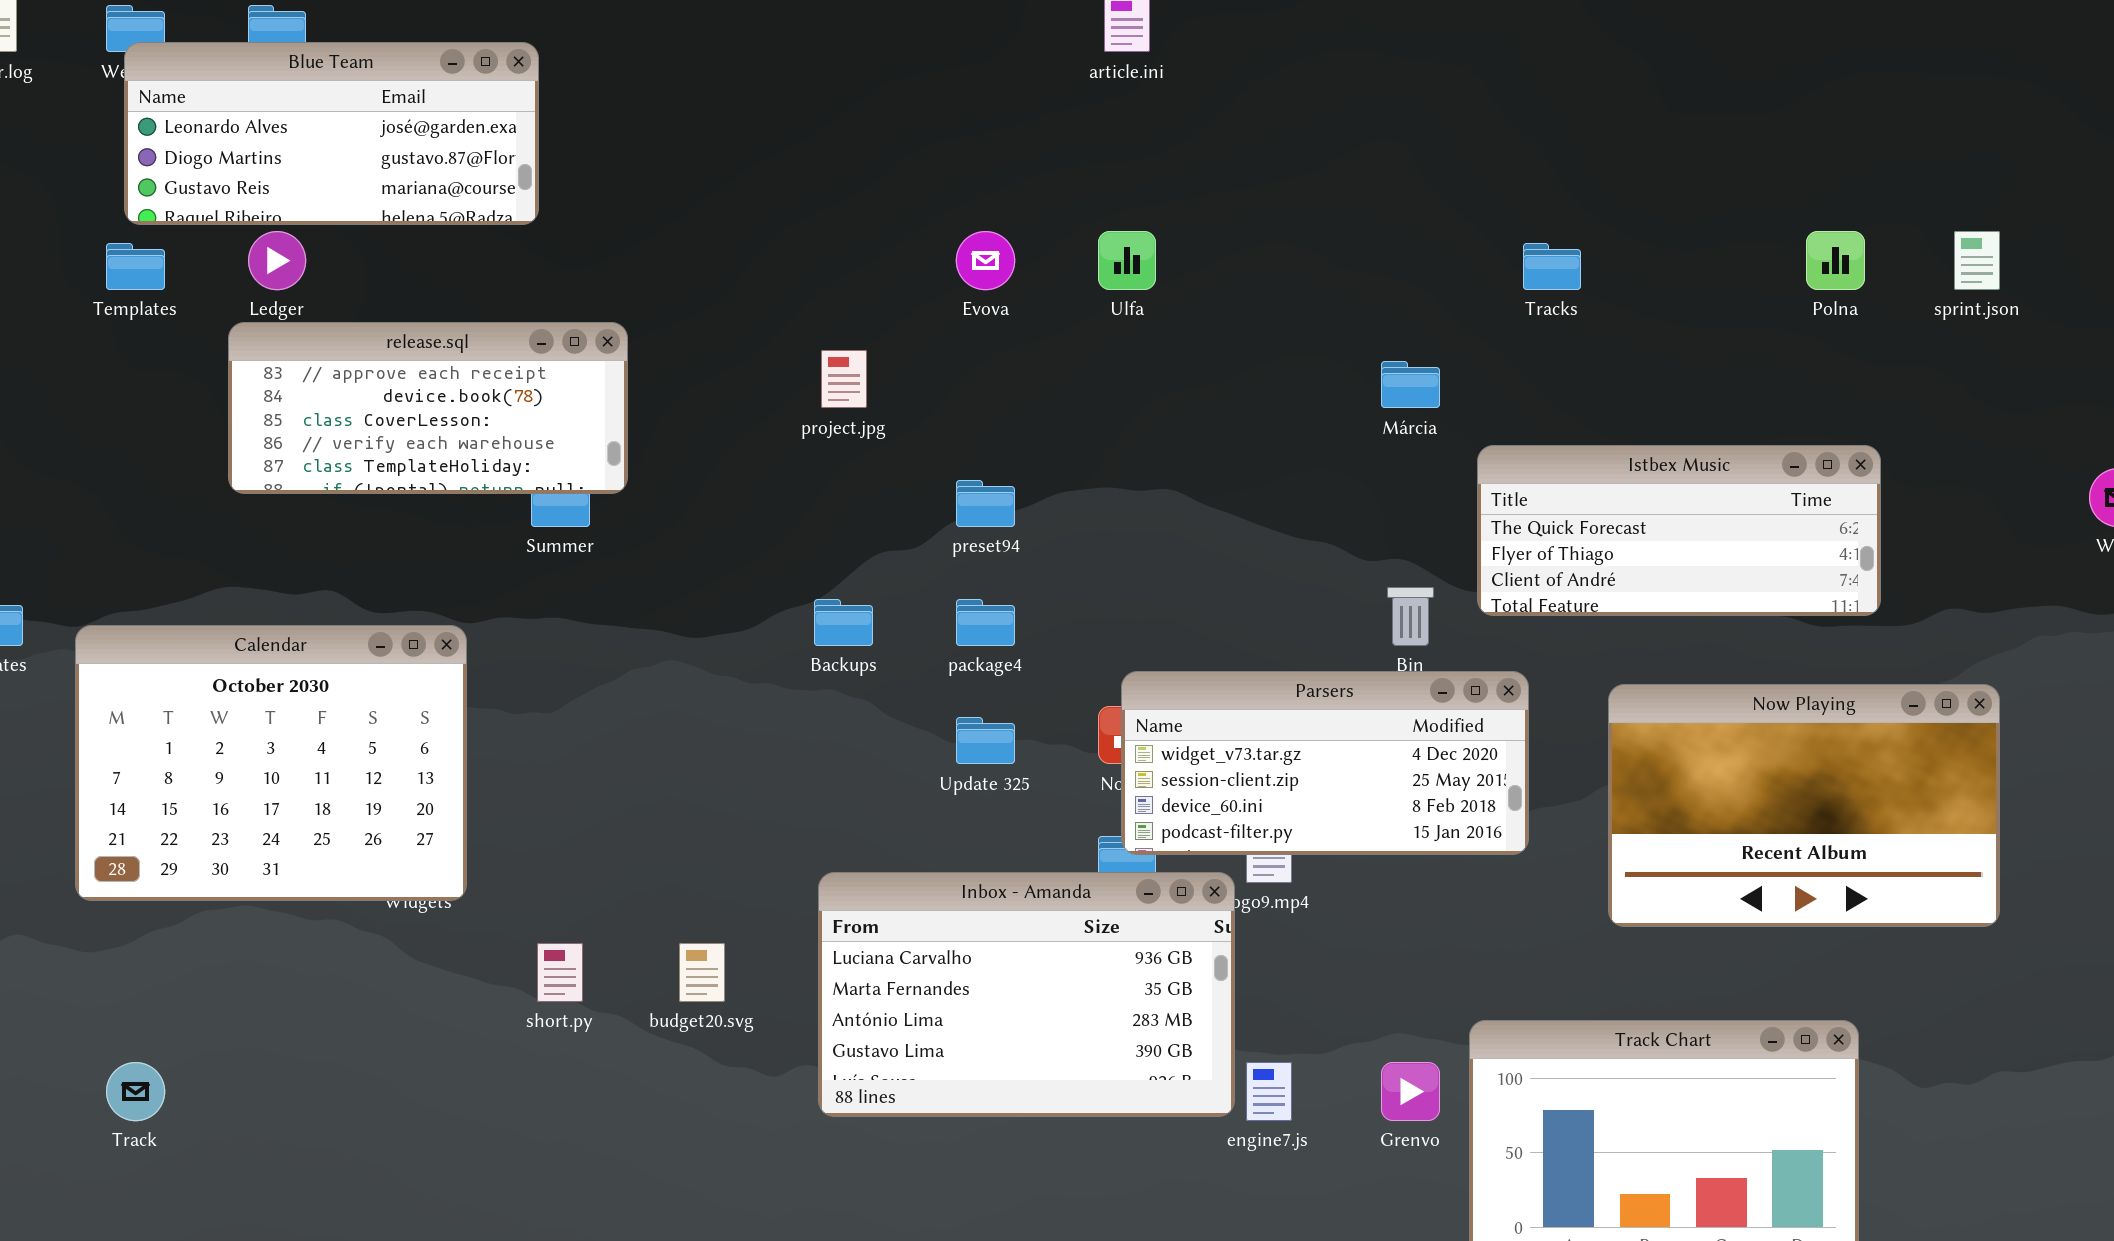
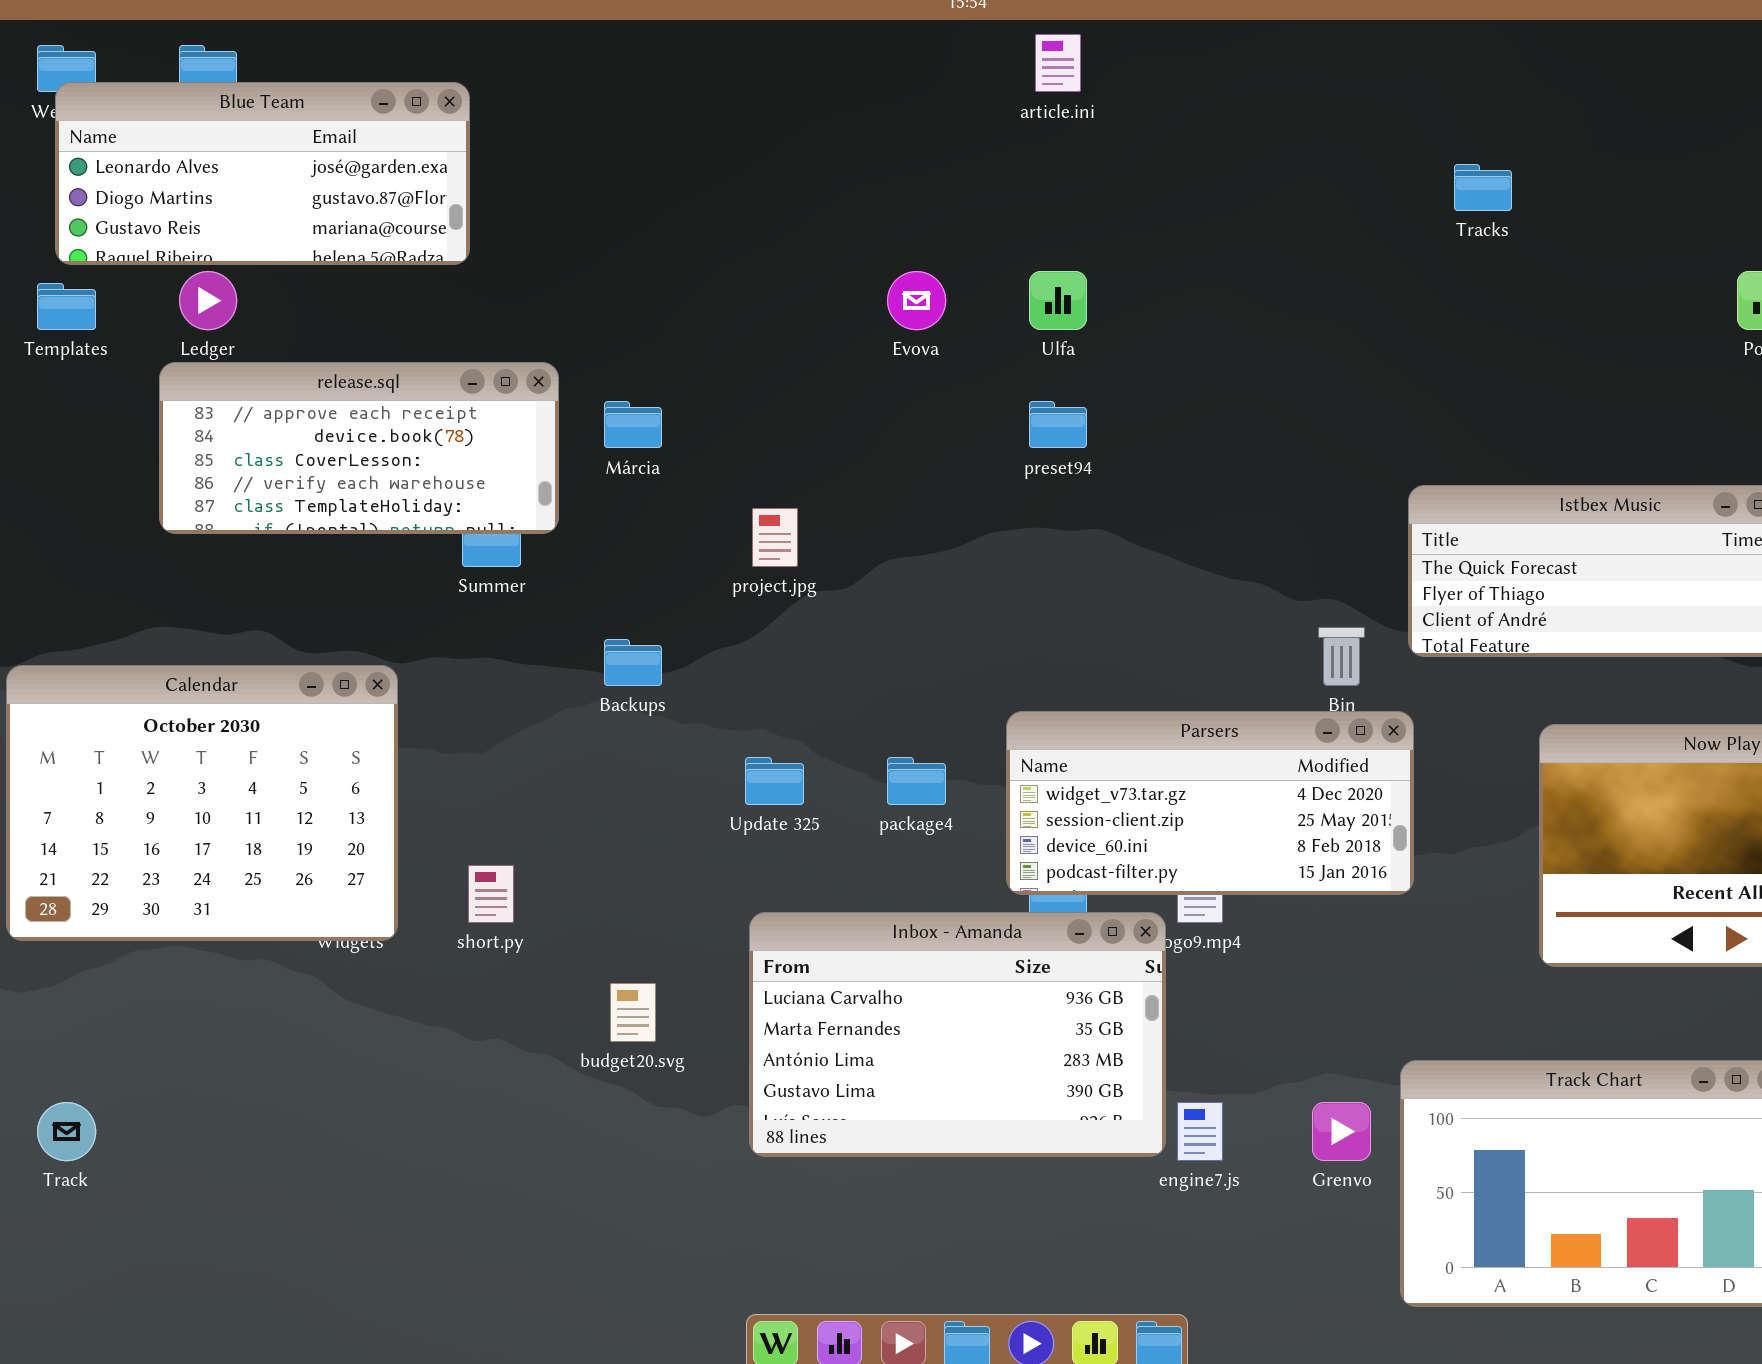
Tracks: [1523,243,1581,290] -> [1454,164,1512,211], moved
project.jpg: [821,350,867,408] -> [752,508,798,567], moved
Márcia: [1381,361,1440,408] -> [604,401,662,448], moved
preset94: [956,480,1015,527] -> [1029,401,1087,448], moved
Backups: [814,599,873,646] -> [604,639,662,686], moved
package4: [956,599,1015,646] -> [887,757,946,805], moved
Parsers: [1121,671,1529,855] -> [1006,711,1414,895], moved
Update 325: [956,717,1015,764] -> [745,757,804,805], moved
short.py: [537,943,583,1002] -> [468,865,514,923], moved

